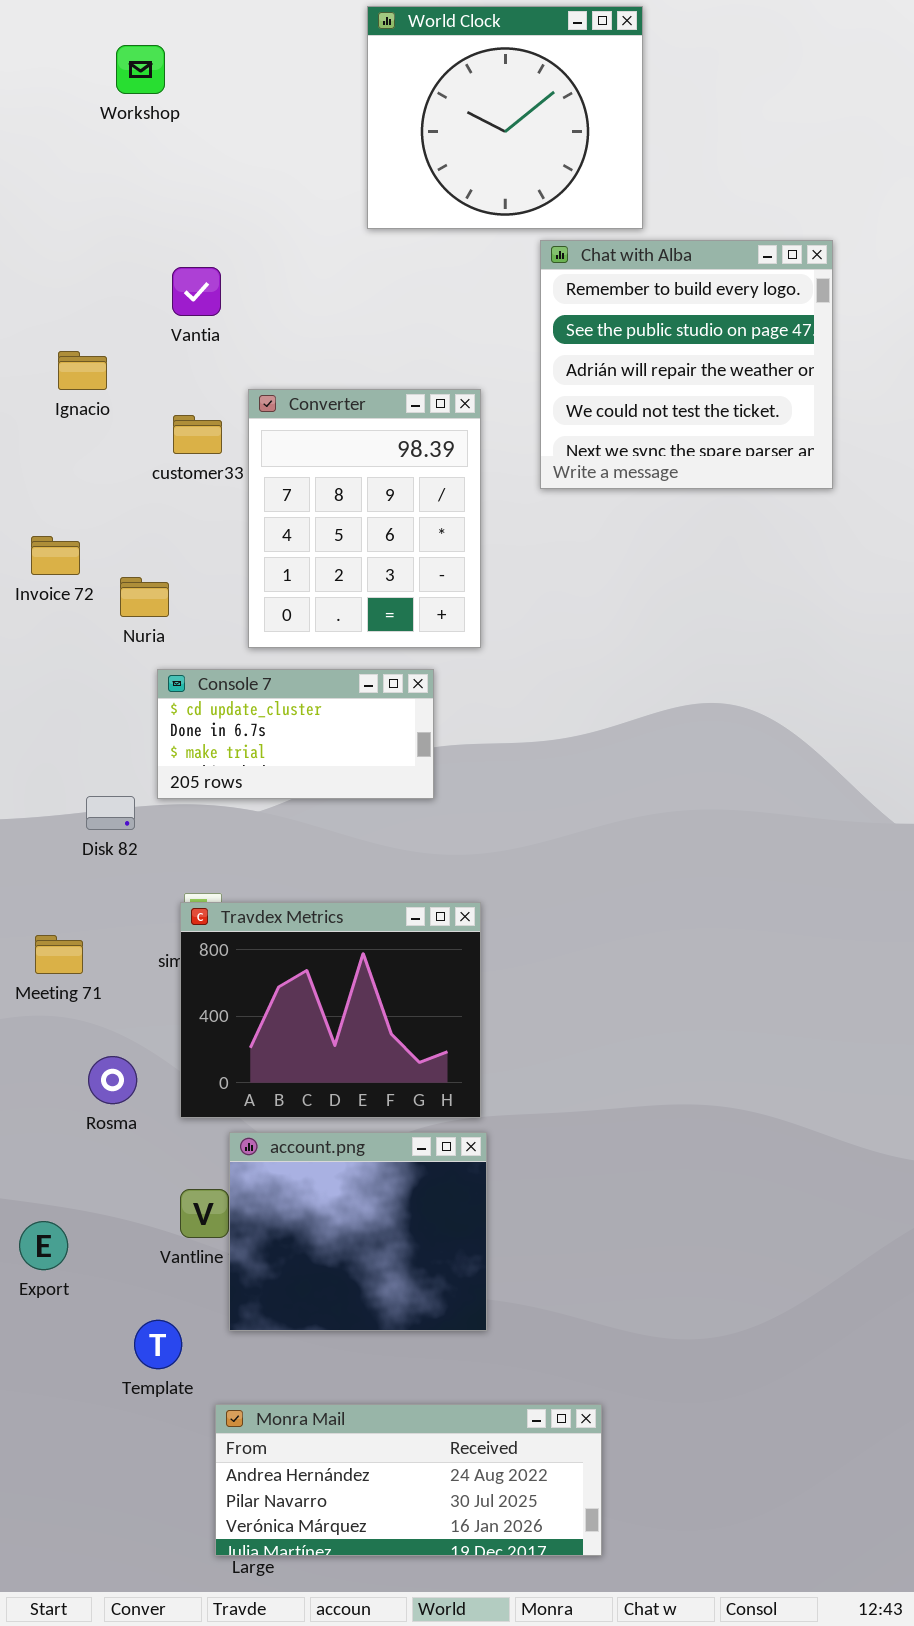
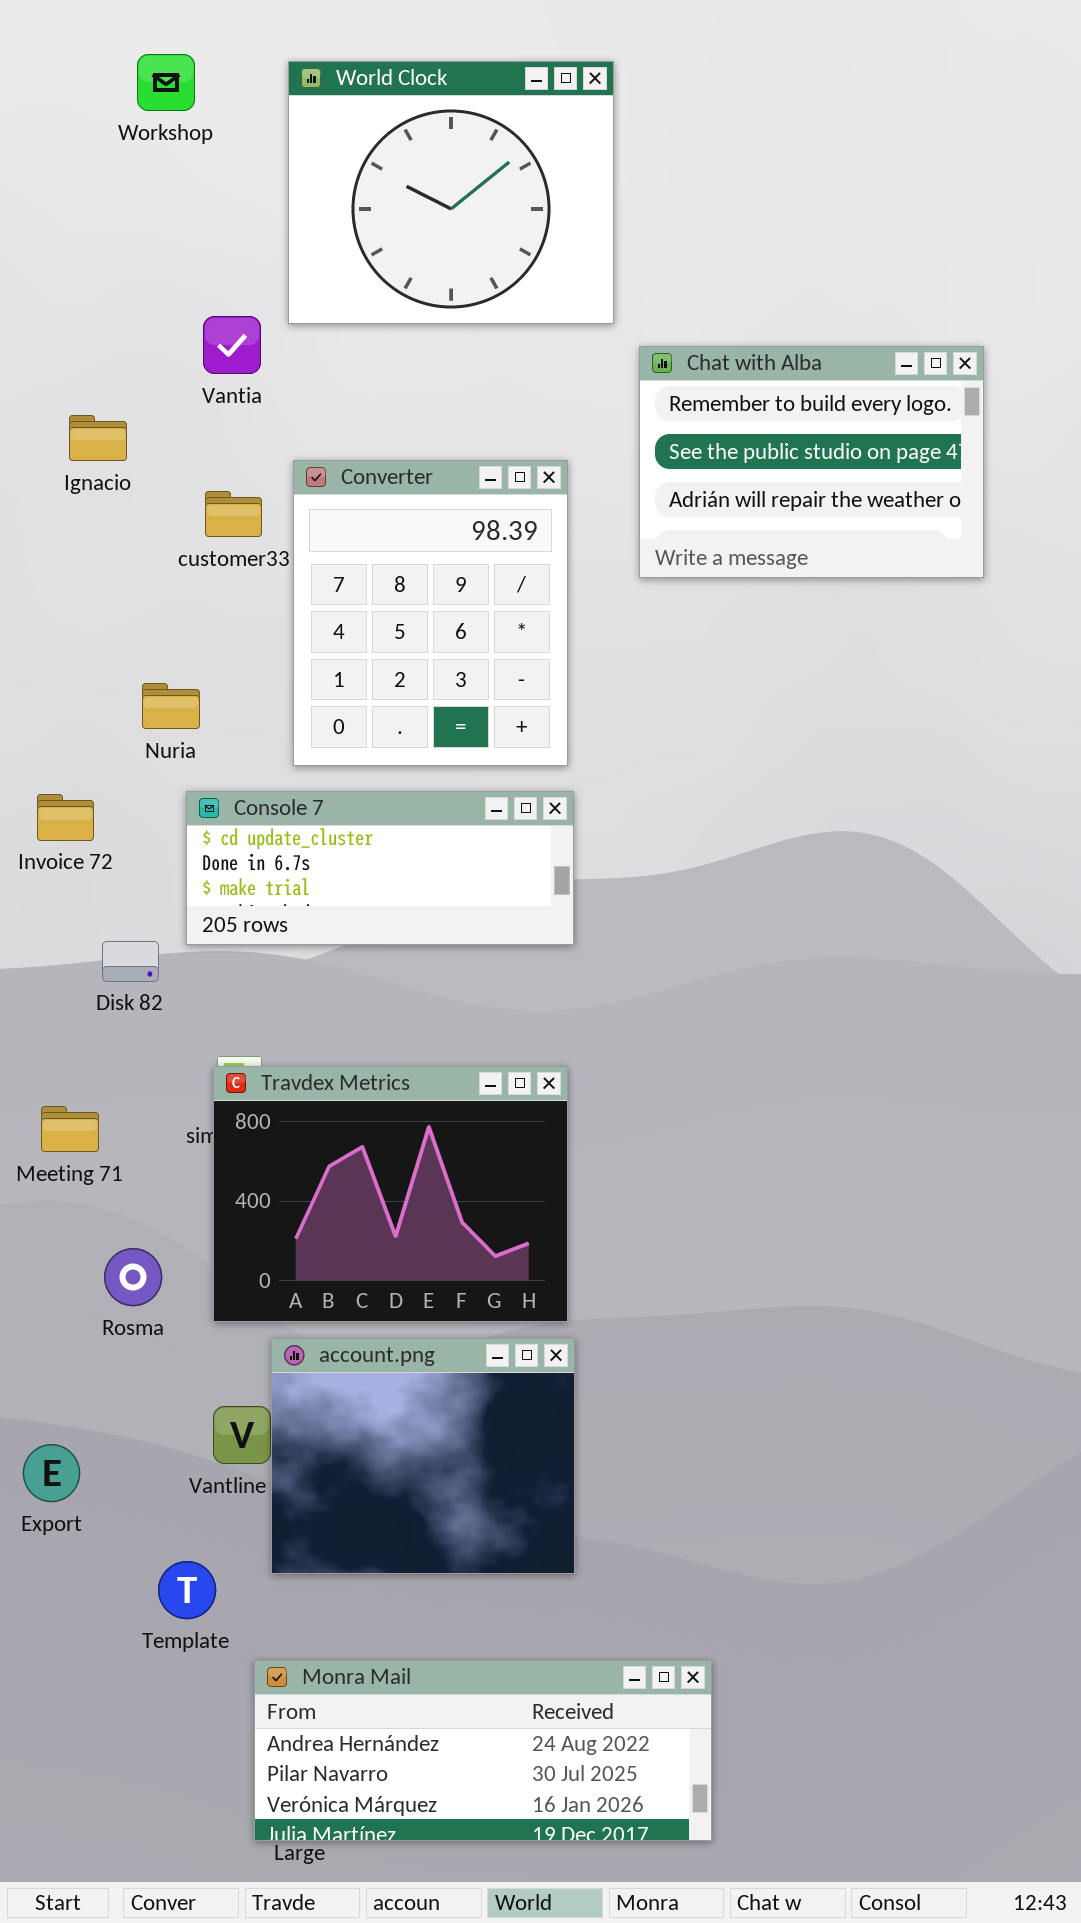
World Clock: [367,6,643,229] -> [288,61,614,324], moved
Chat with Alba: [540,240,833,489] -> [639,346,984,578], resized
Invoice 72: [31,536,80,575] -> [37,794,94,841], moved
Console 7: [157,669,434,799] -> [186,791,574,945], resized

